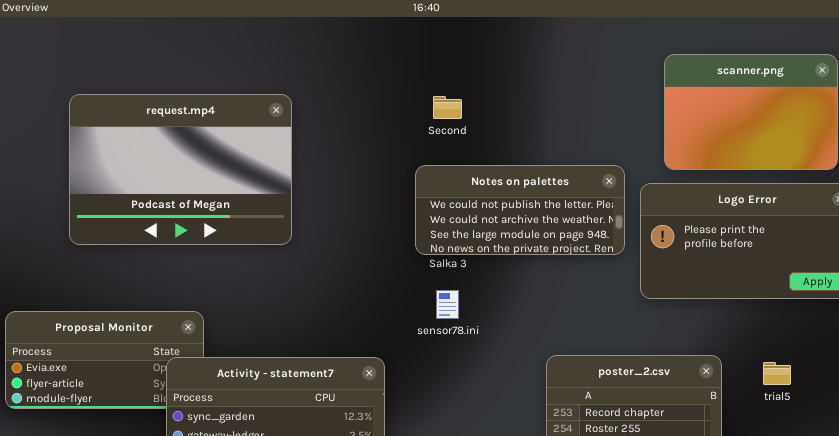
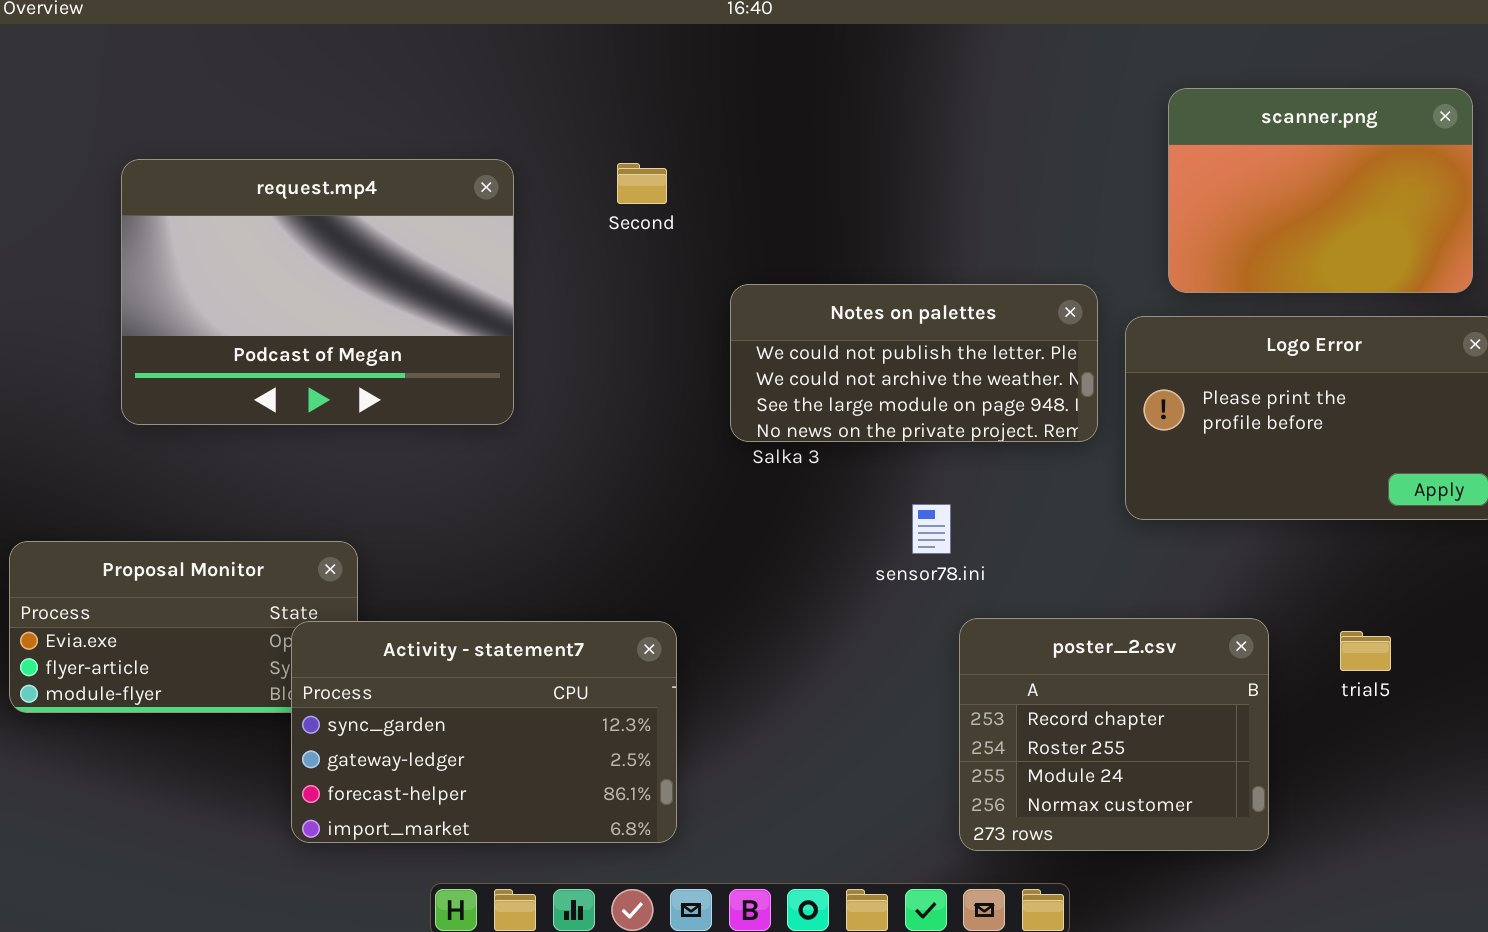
Second: [433,96,462,119] -> [617,163,667,204], moved
sensor78.ini: [436,290,459,319] -> [912,504,951,554], moved

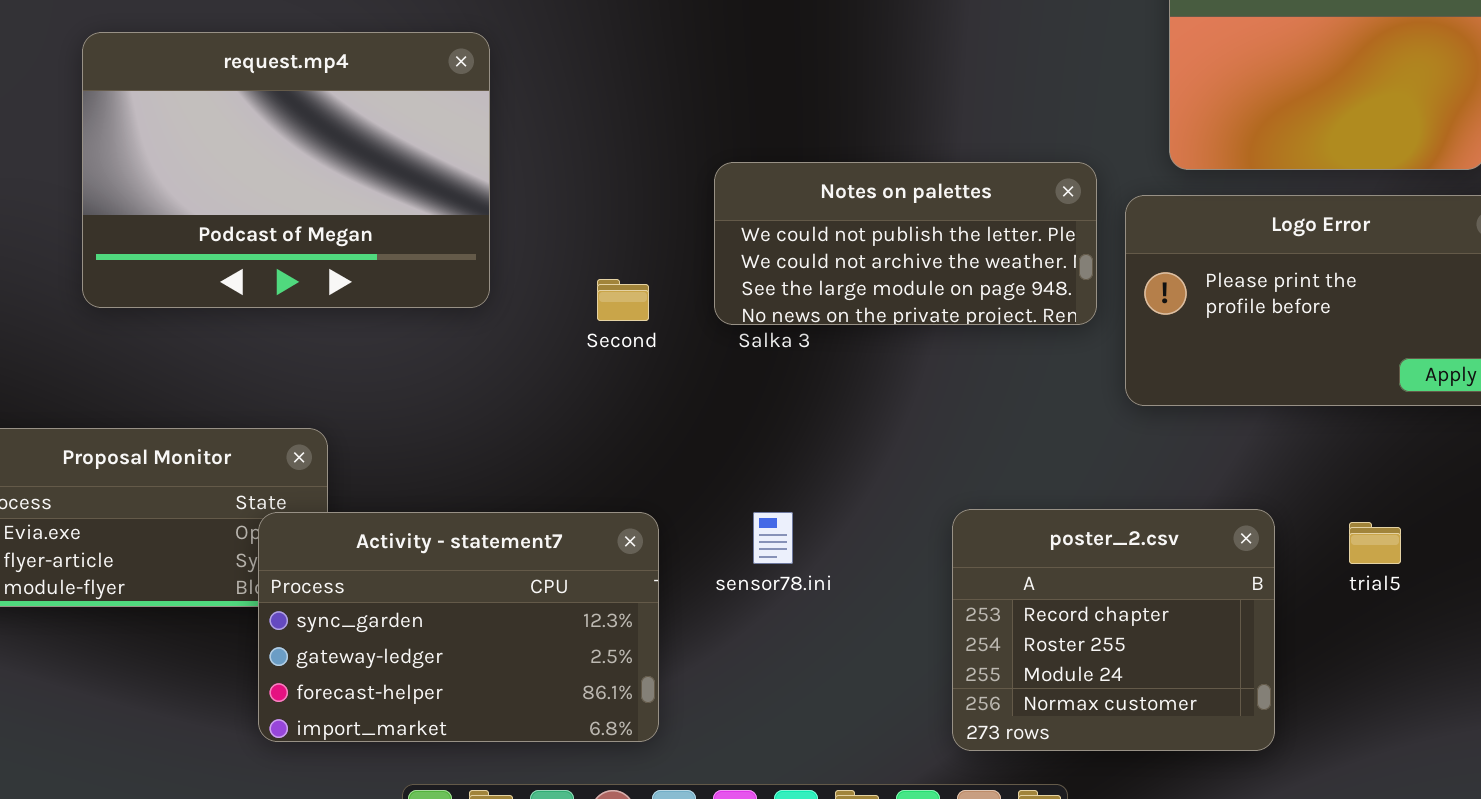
Second: [617,163,667,204] -> [597,279,649,321], moved
sensor78.ini: [912,504,951,554] -> [753,512,793,564], moved

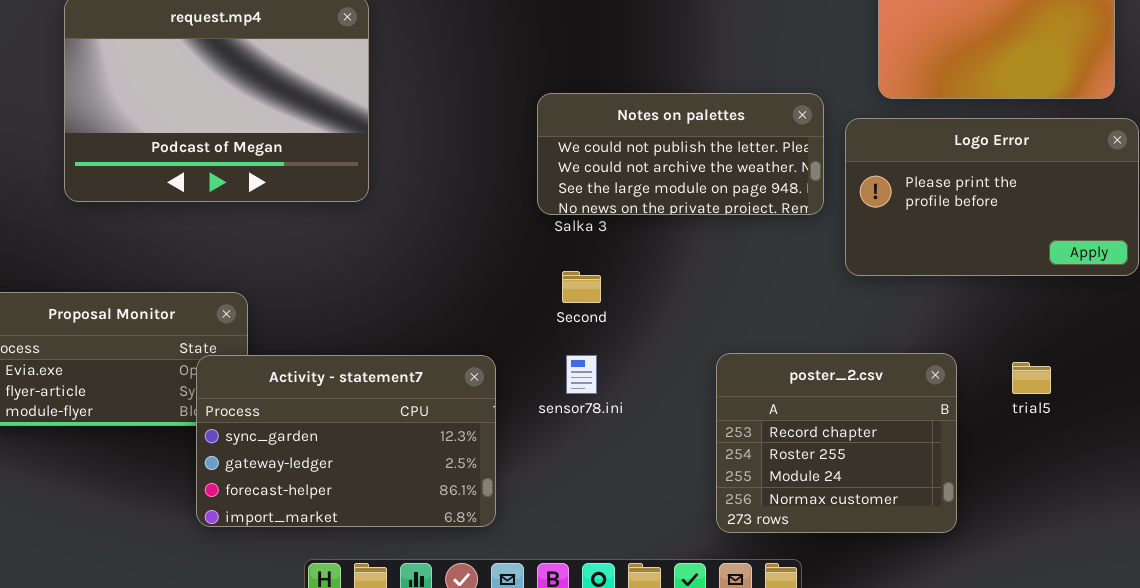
Second: [597,279,649,321] -> [562,271,601,303], moved

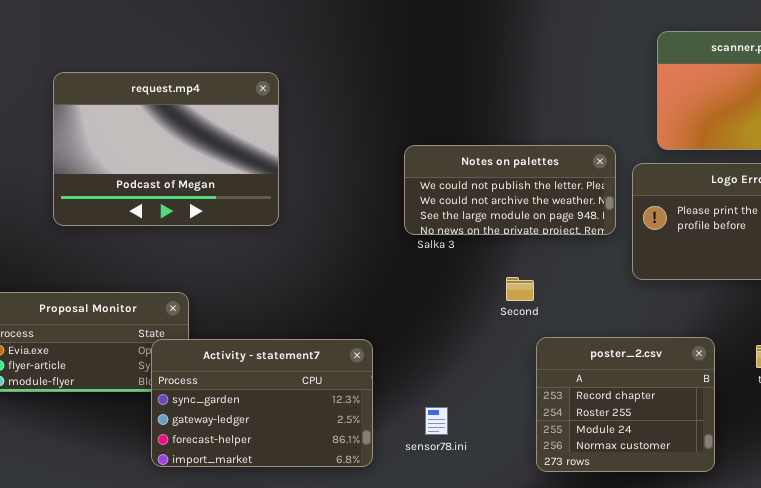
Second: [562,271,601,303] -> [506,277,534,301], moved
sensor78.ini: [566,355,597,394] -> [425,407,448,435], moved

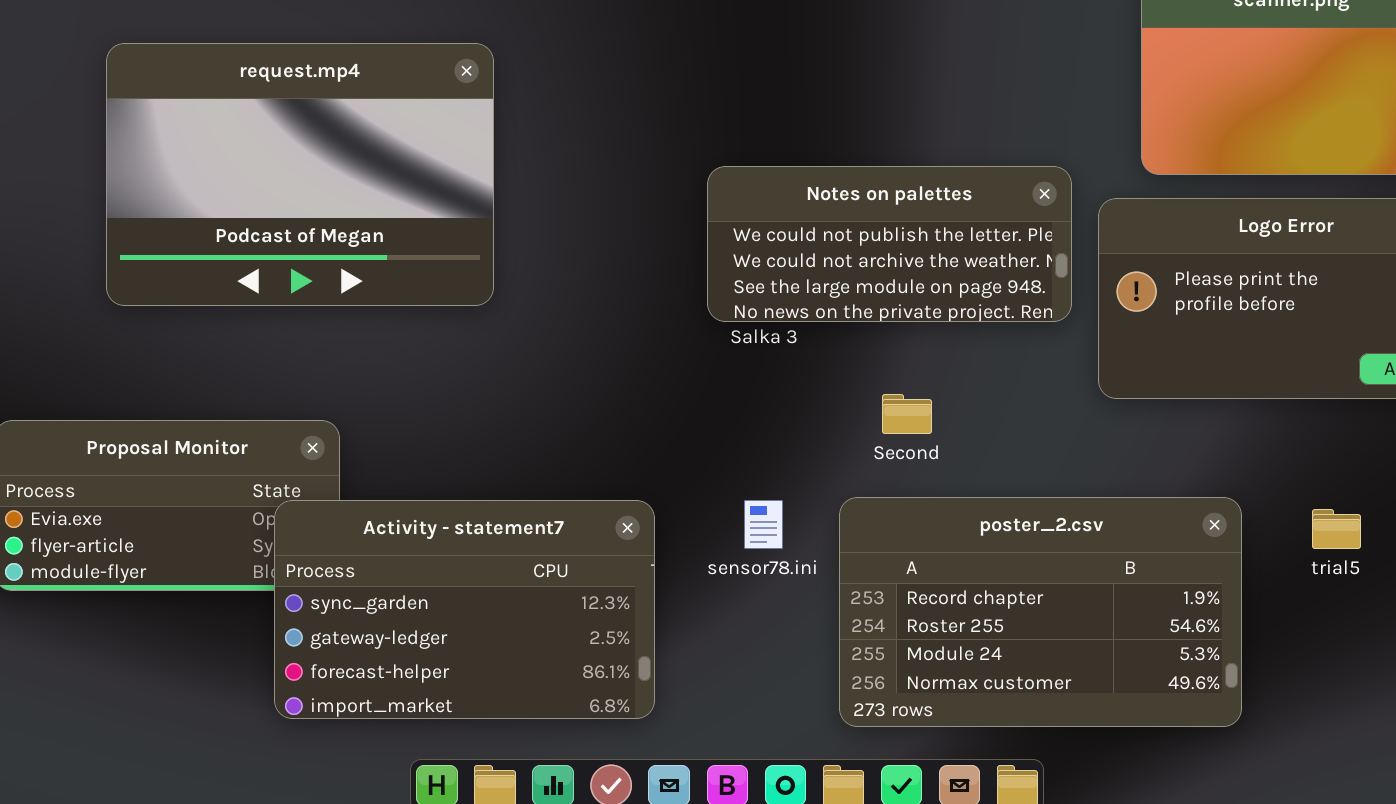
poster_2.csv: [536,337,715,472] -> [839,497,1242,727], resized
sensor78.ini: [425,407,448,435] -> [744,500,783,549], moved

